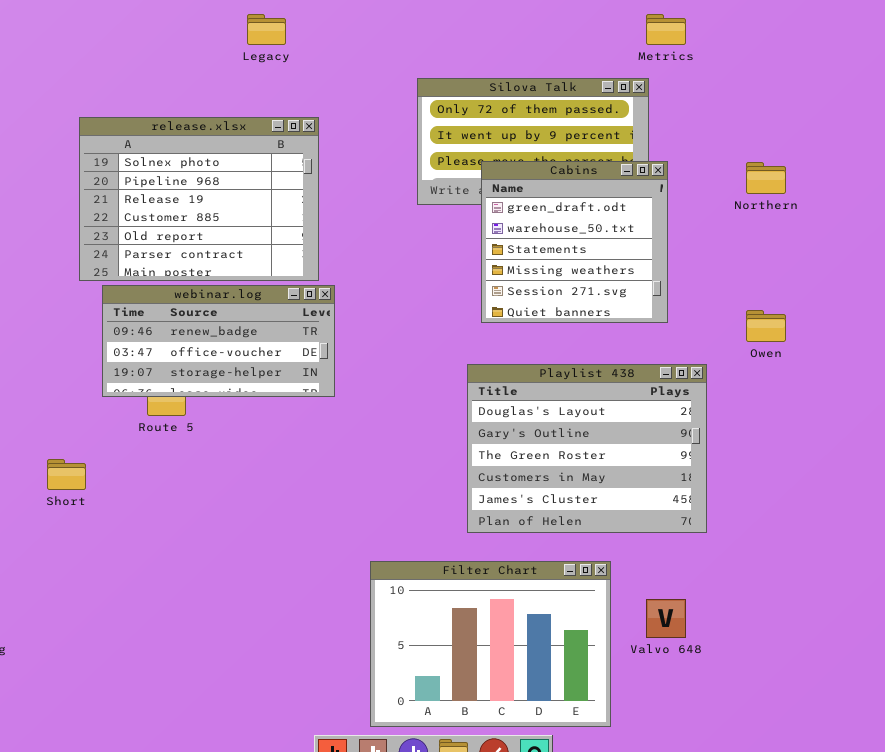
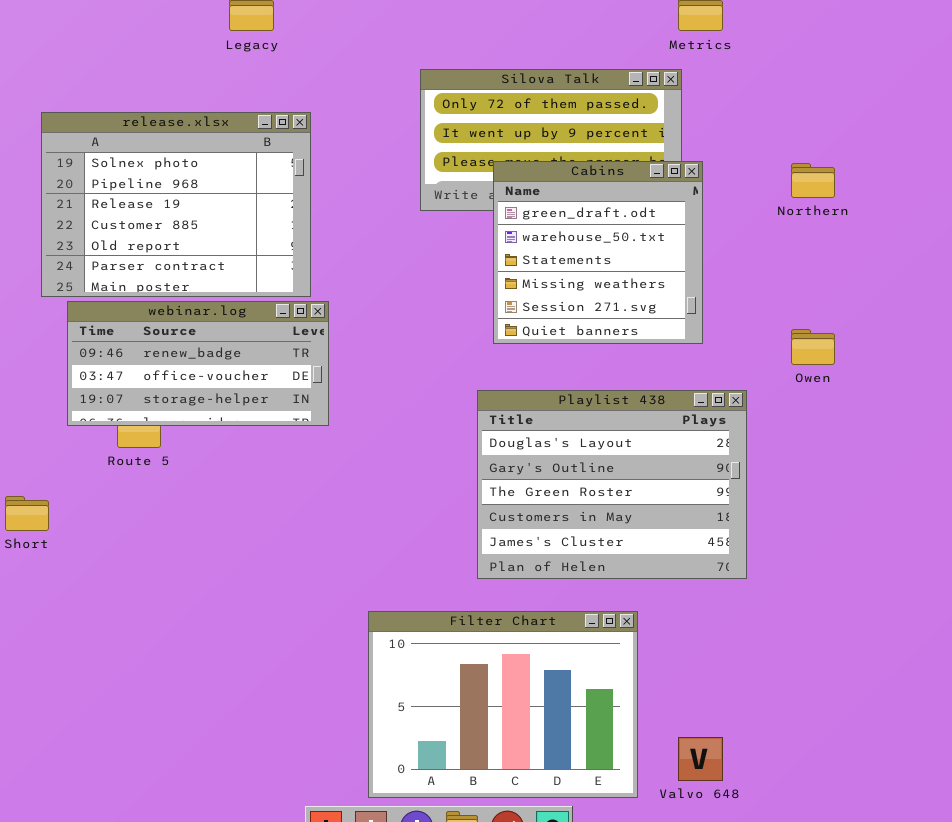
Valvo 648: [646,599,686,638] -> [678,737,723,781], moved

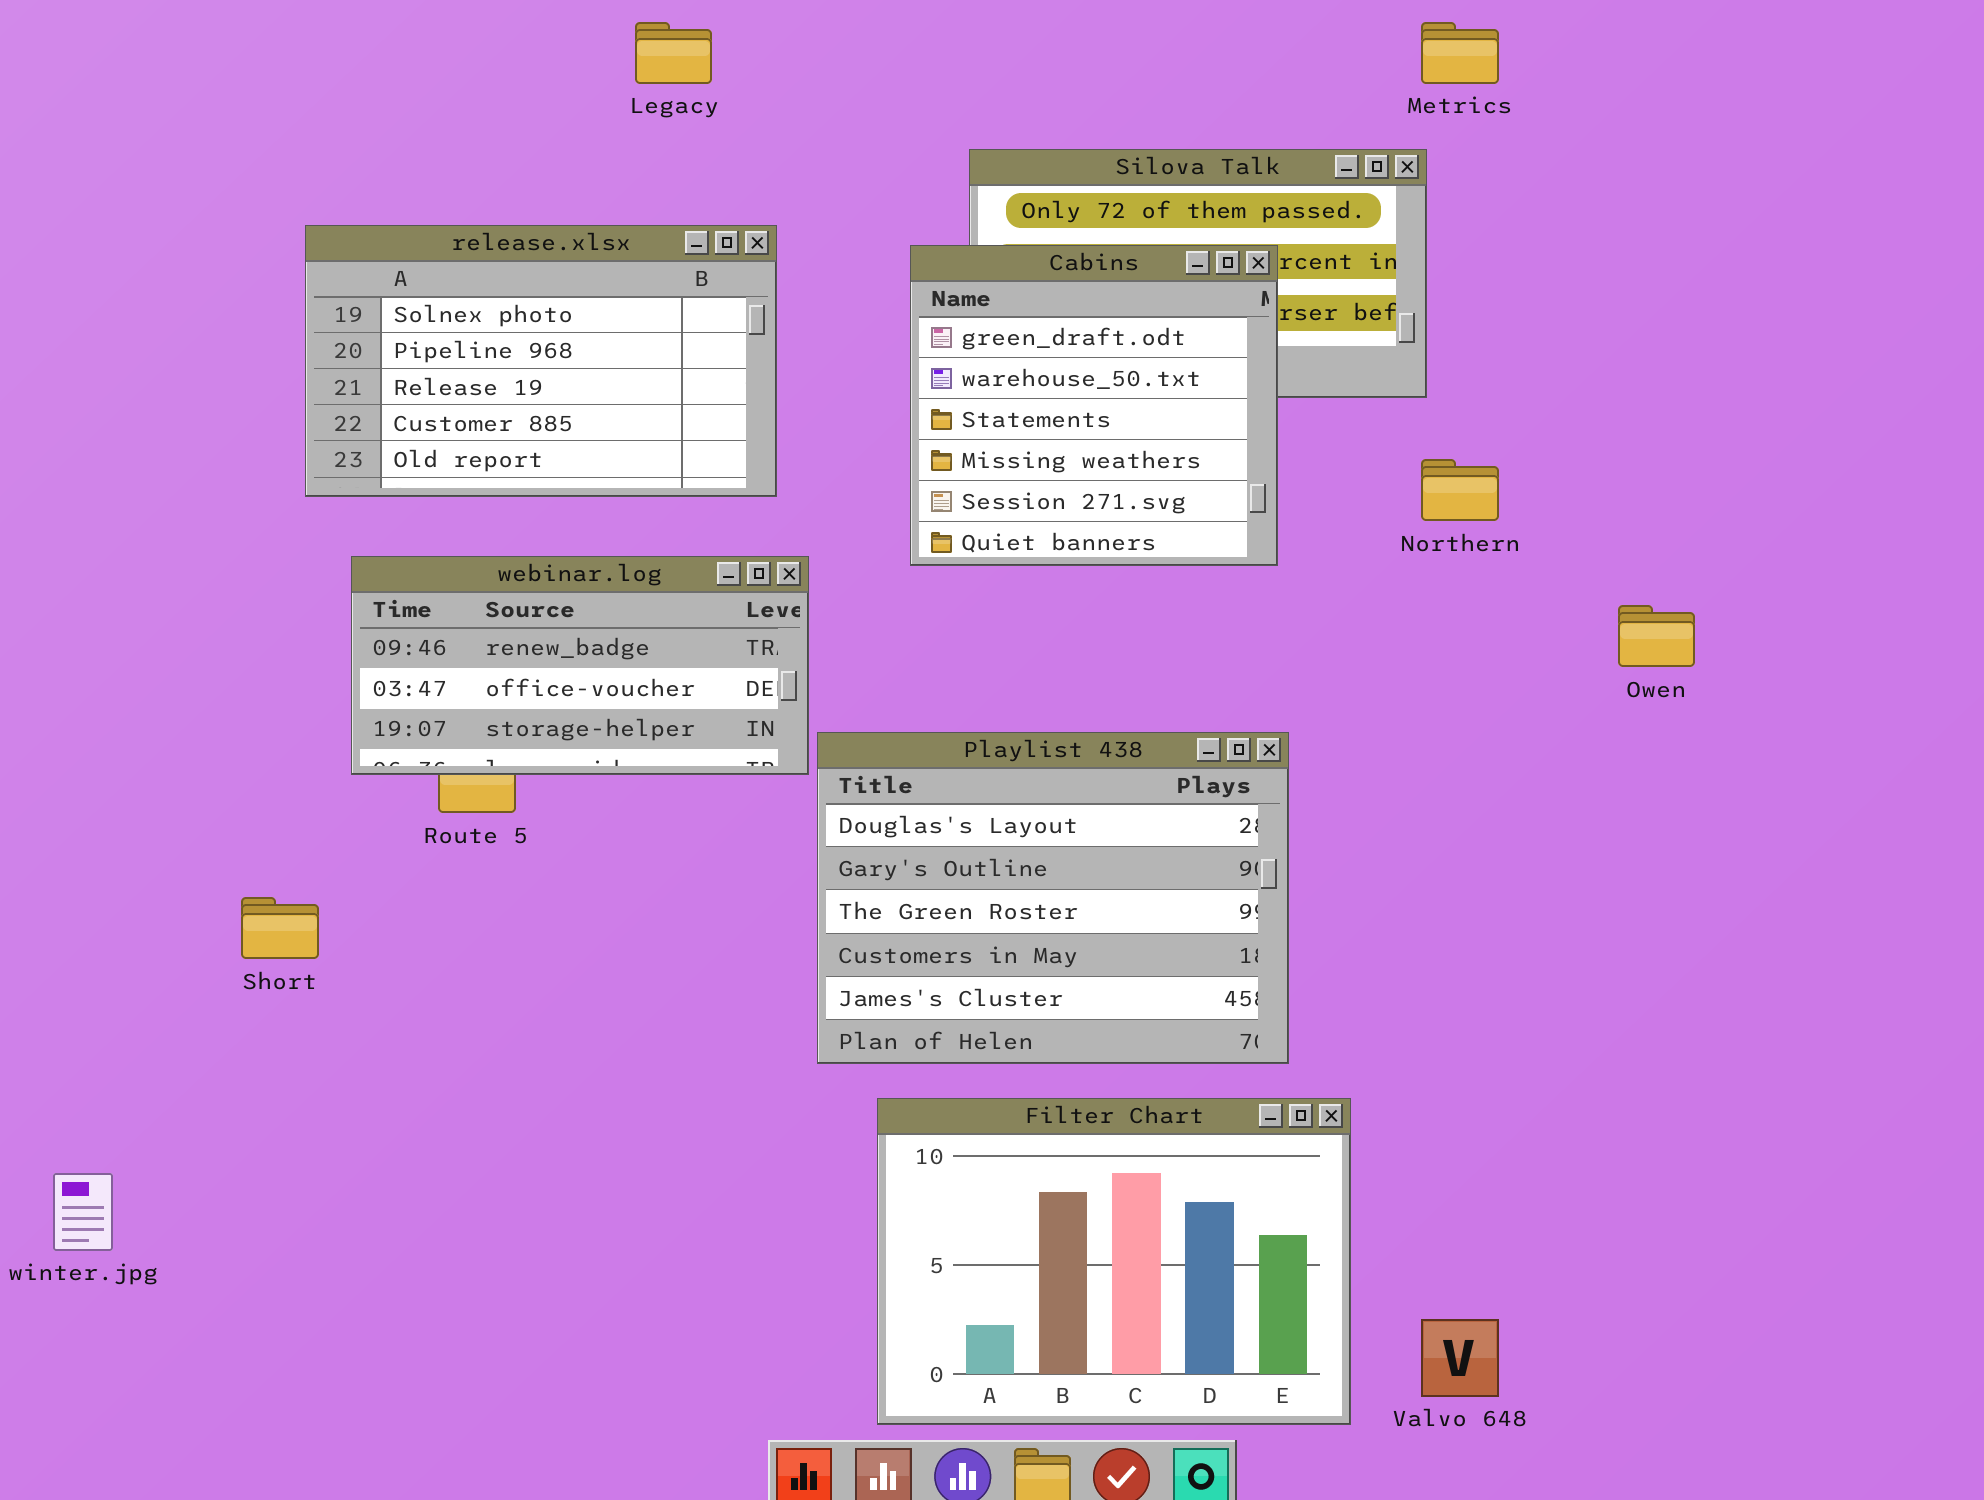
release.xlsx: [41,112,311,297] -> [305,225,777,497], resized
Cabins: [493,161,703,344] -> [910,245,1278,566], moved
Northern: [791,163,835,198] -> [1421,459,1499,521], moved
Playlist 438: [477,390,747,579] -> [817,732,1289,1064], moved

